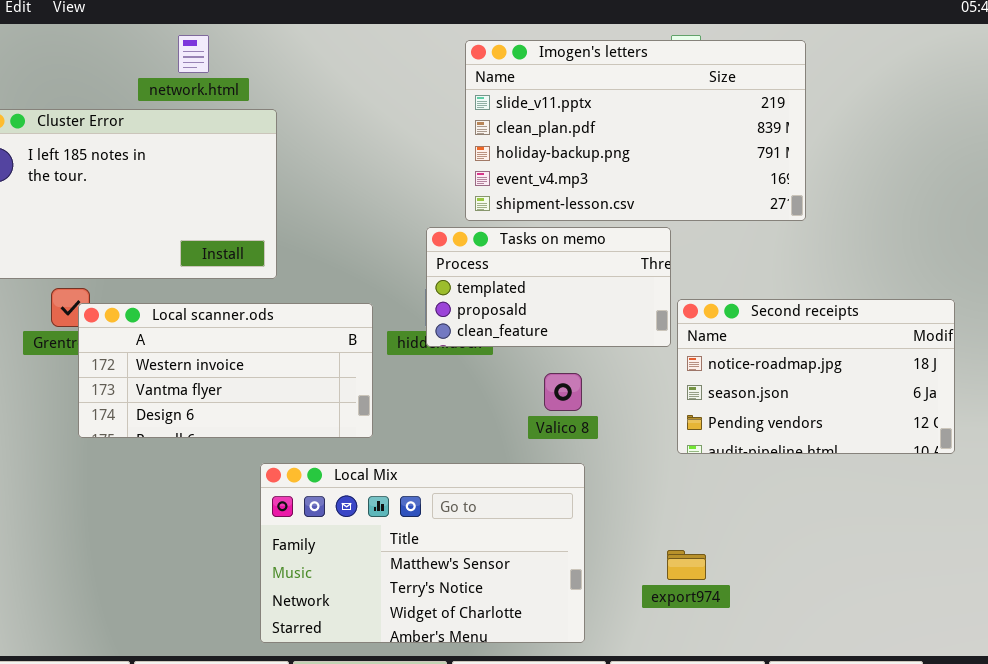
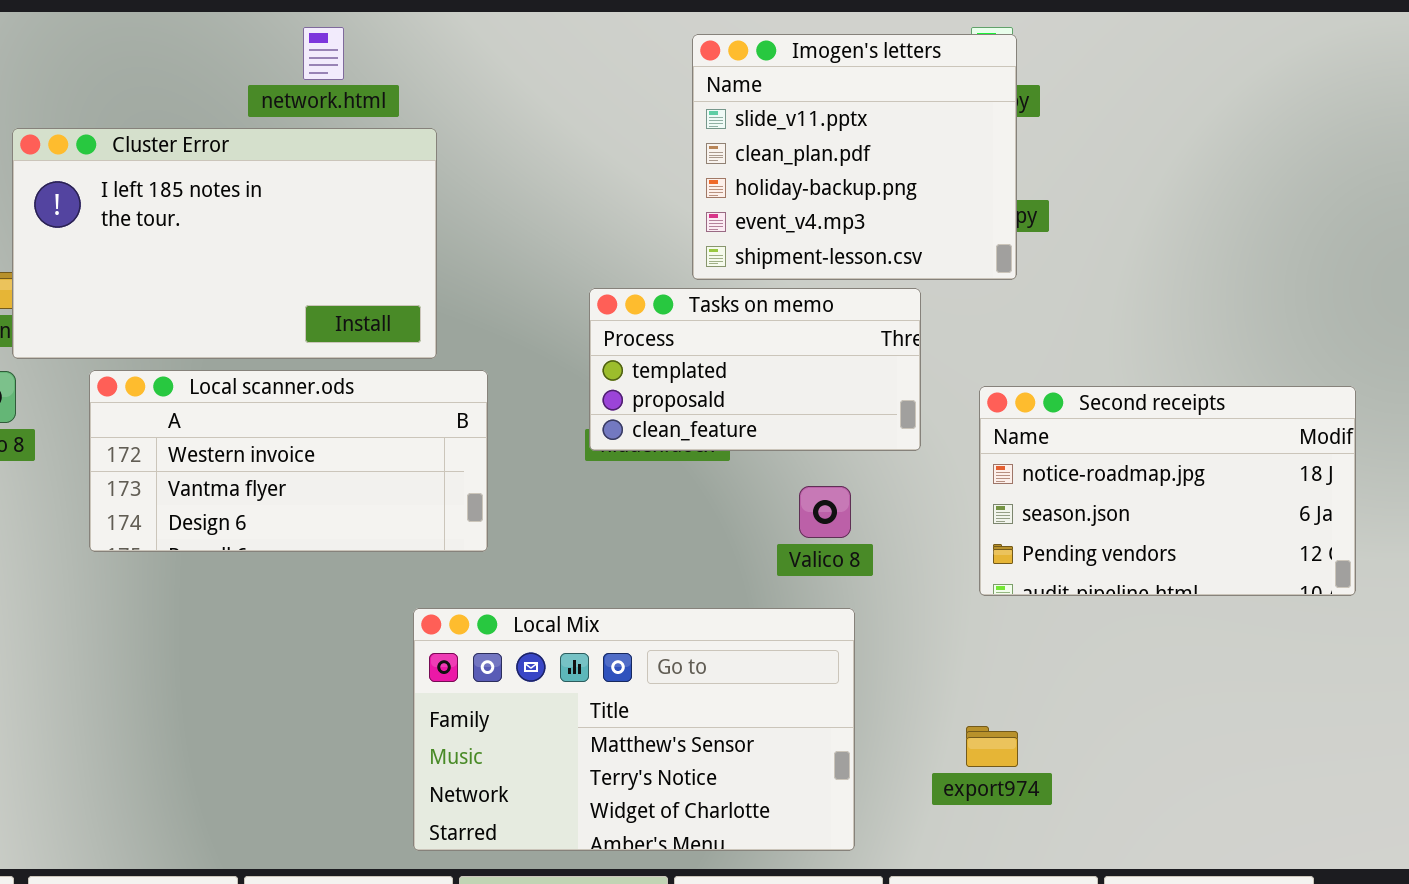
Imogen's letters: [465,40,806,221] -> [692,34,1017,280], resized
Tasks on memo: [426,227,671,347] -> [589,288,921,451], moved
Local scanner.ods: [78,303,373,438] -> [89,370,488,552], moved

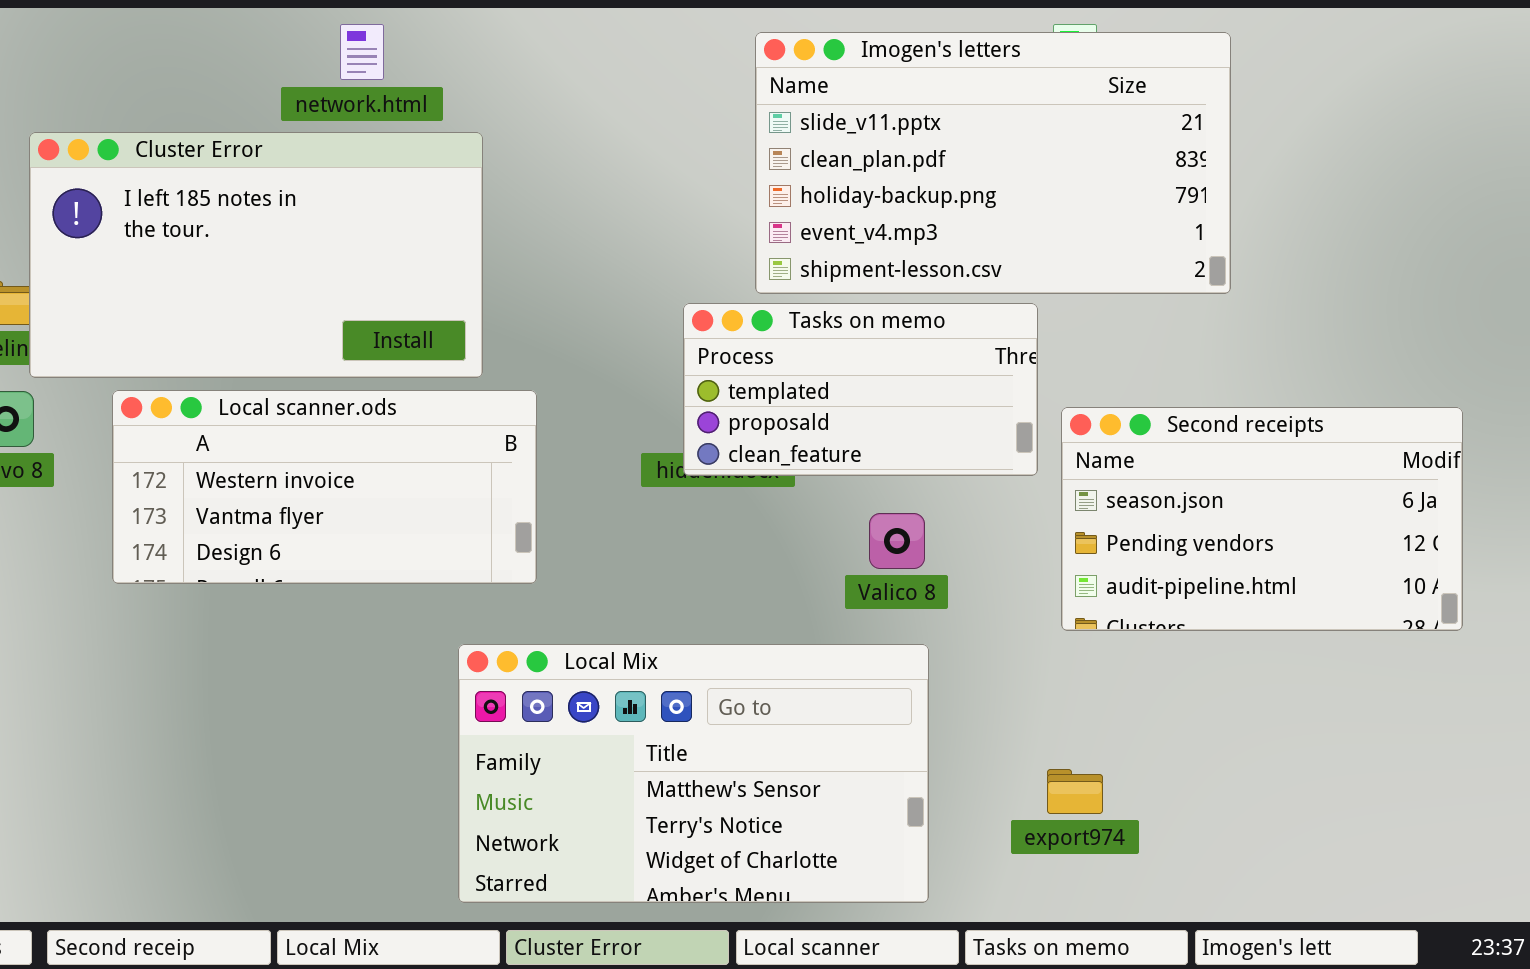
Imogen's letters: [692,34,1017,280] -> [755,32,1231,294], resized
Tasks on memo: [589,288,921,451] -> [683,303,1038,476], moved
Second receipts: [979,386,1356,596] -> [1061,407,1463,631], scrolled down 1 row

